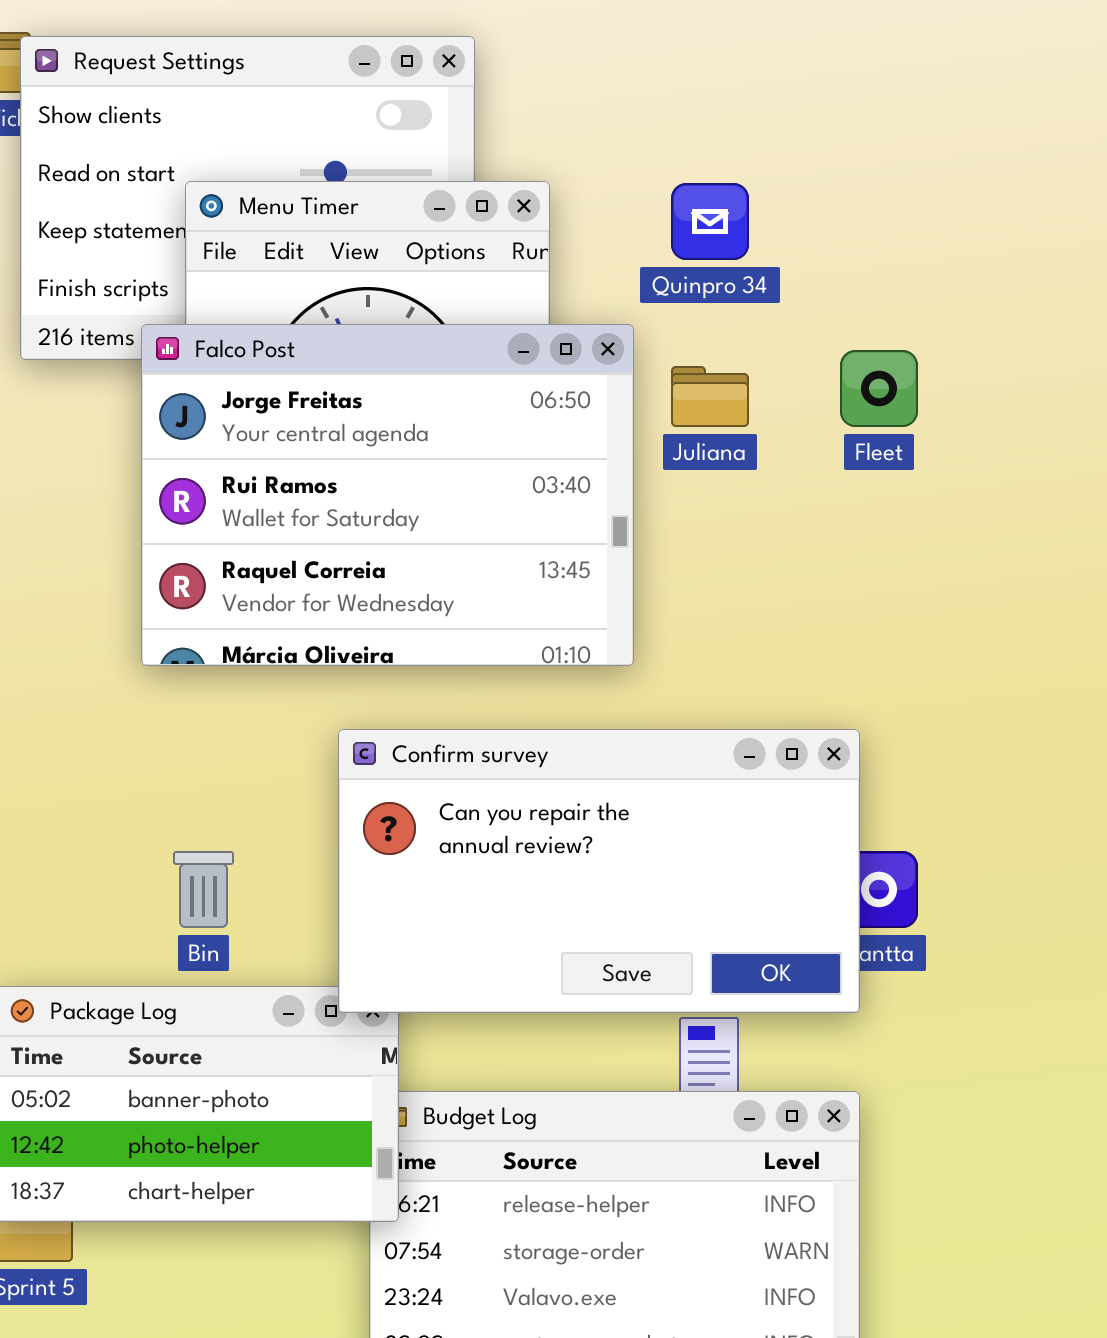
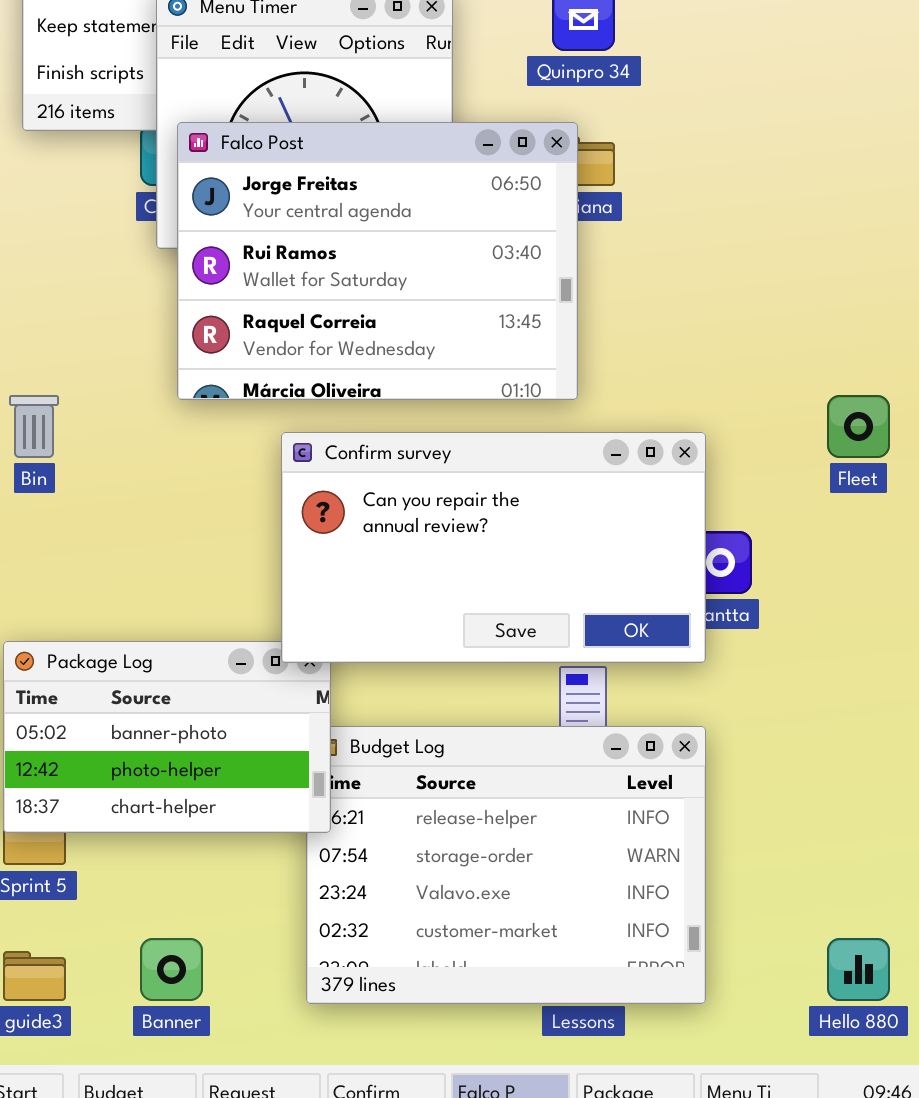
Falco Post: [141,324,634,666] -> [177,122,578,400], moved
Fleet: [840,350,918,427] -> [827,395,890,458], moved
Bin: [173,851,234,928] -> [9,395,59,458], moved

